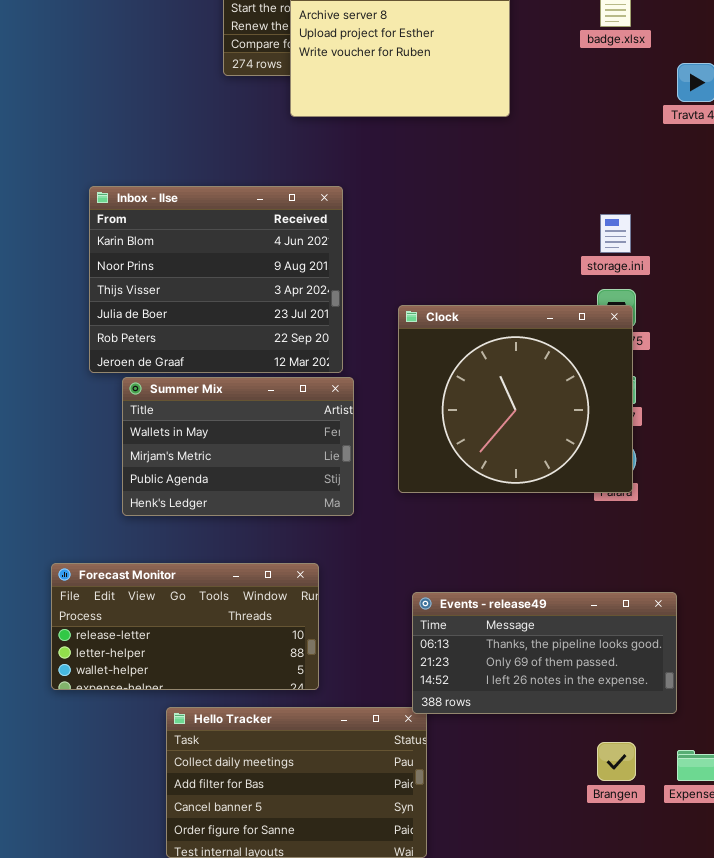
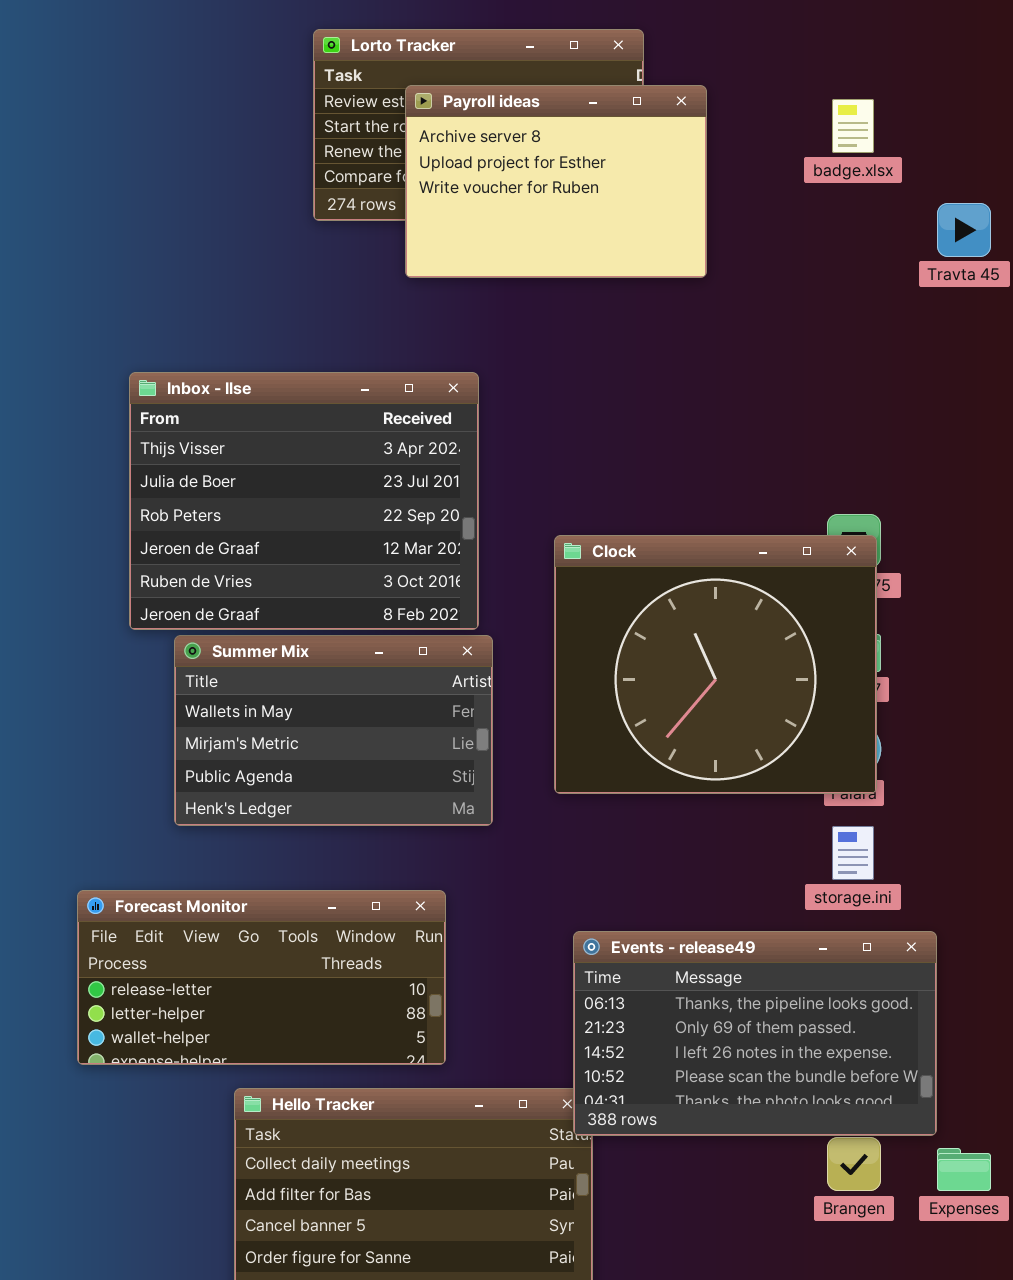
Inbox - Ilse: [89,186,343,373] -> [129,372,479,630], scrolled down 2 rows
storage.ini: [600,214,631,253] -> [832,826,874,880], moved
Events - release49: [412,592,677,714] -> [573,931,937,1136], resized

